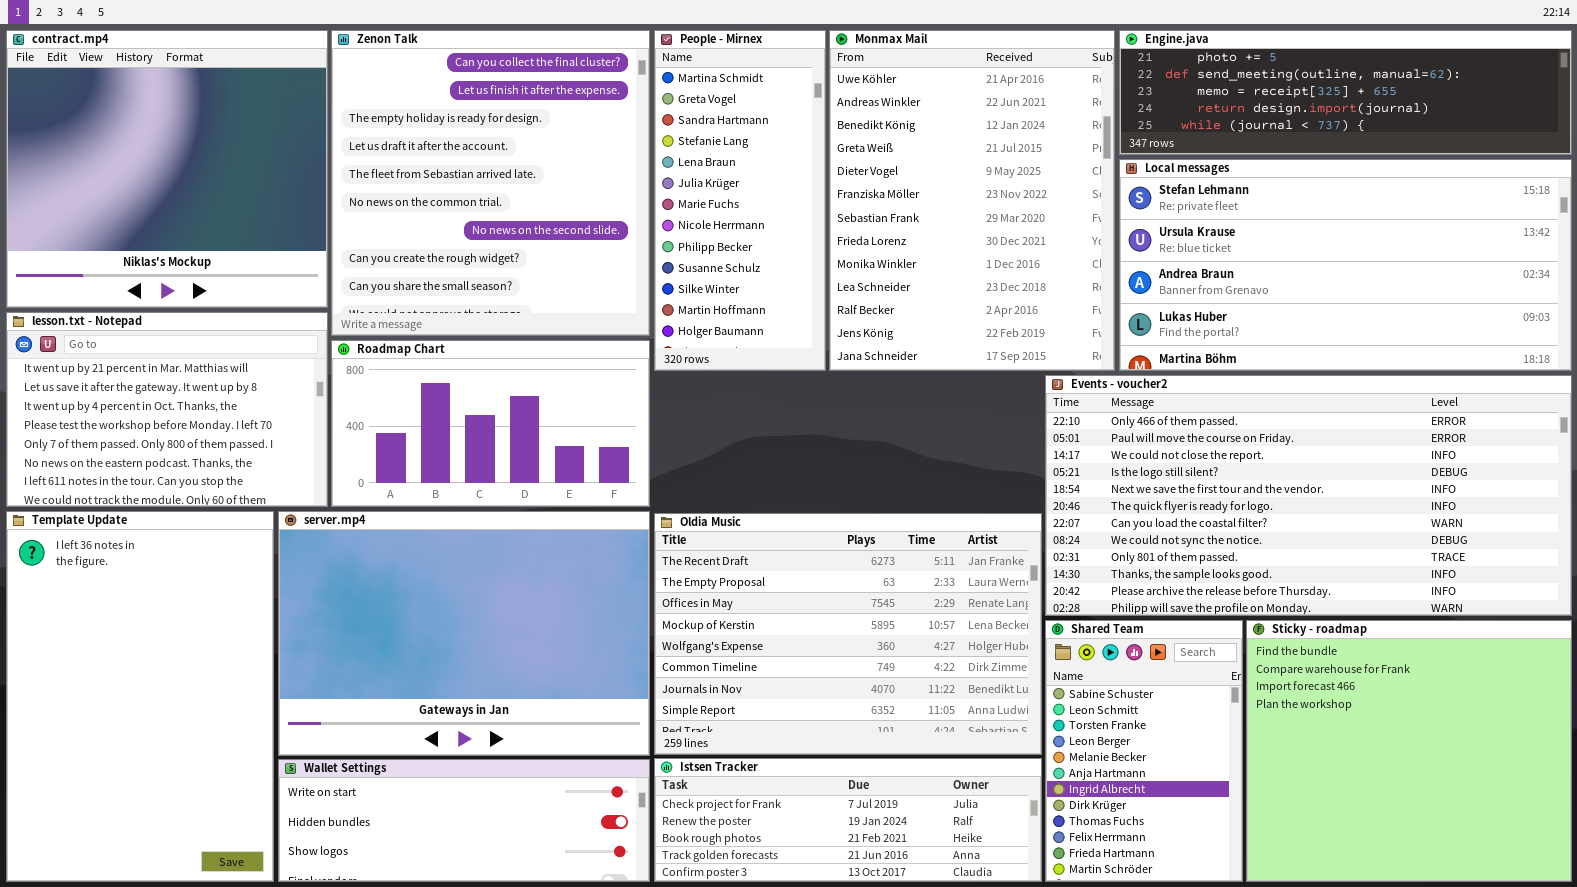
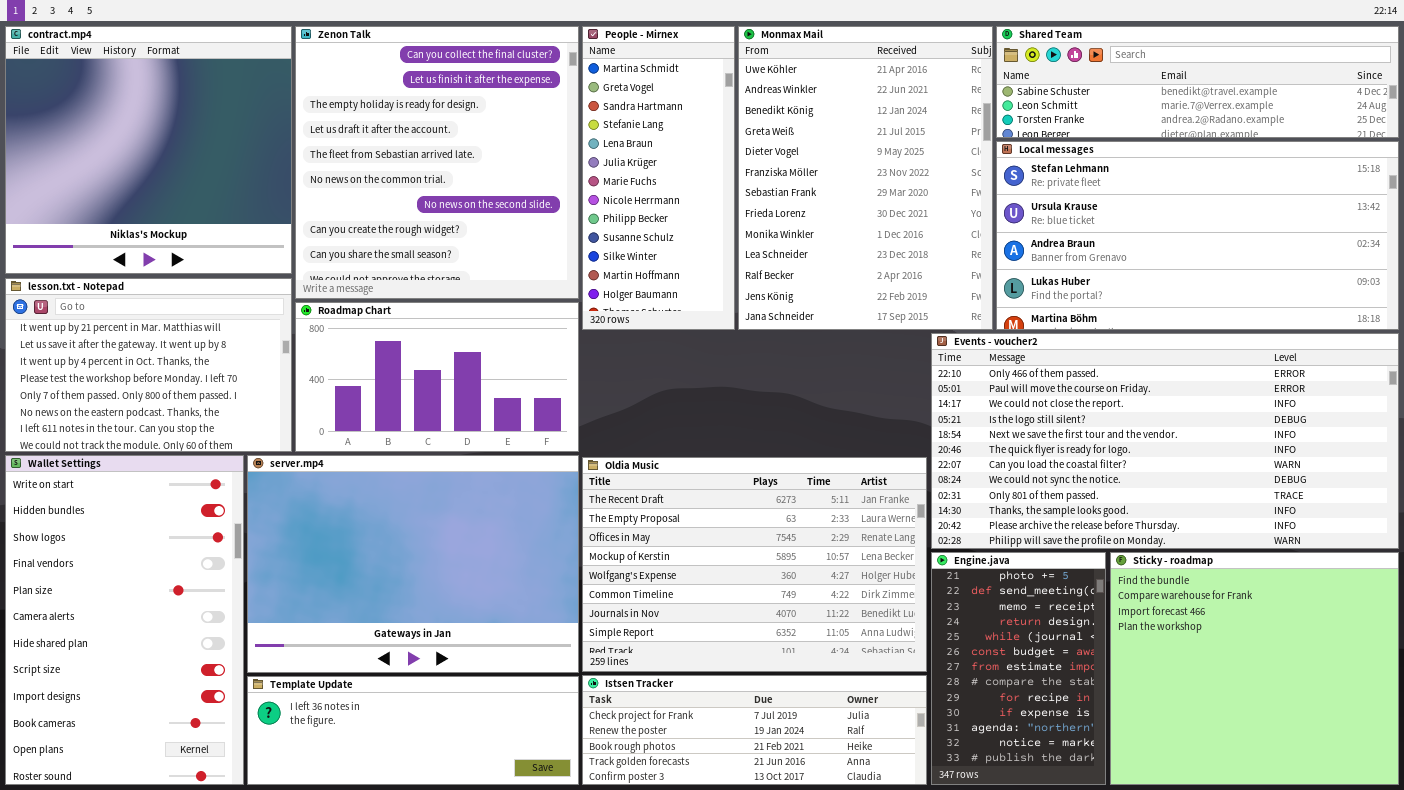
Engine.java: [1119,30,1572,155] -> [931,552,1106,785], moved, resized
Template Update: [6,511,274,882] -> [247,676,579,785], moved, resized
Shared Team: [1045,620,1243,882] -> [996,26,1399,138], moved, resized
Wallet Settings: [278,759,650,882] -> [5,455,244,785], moved, resized

